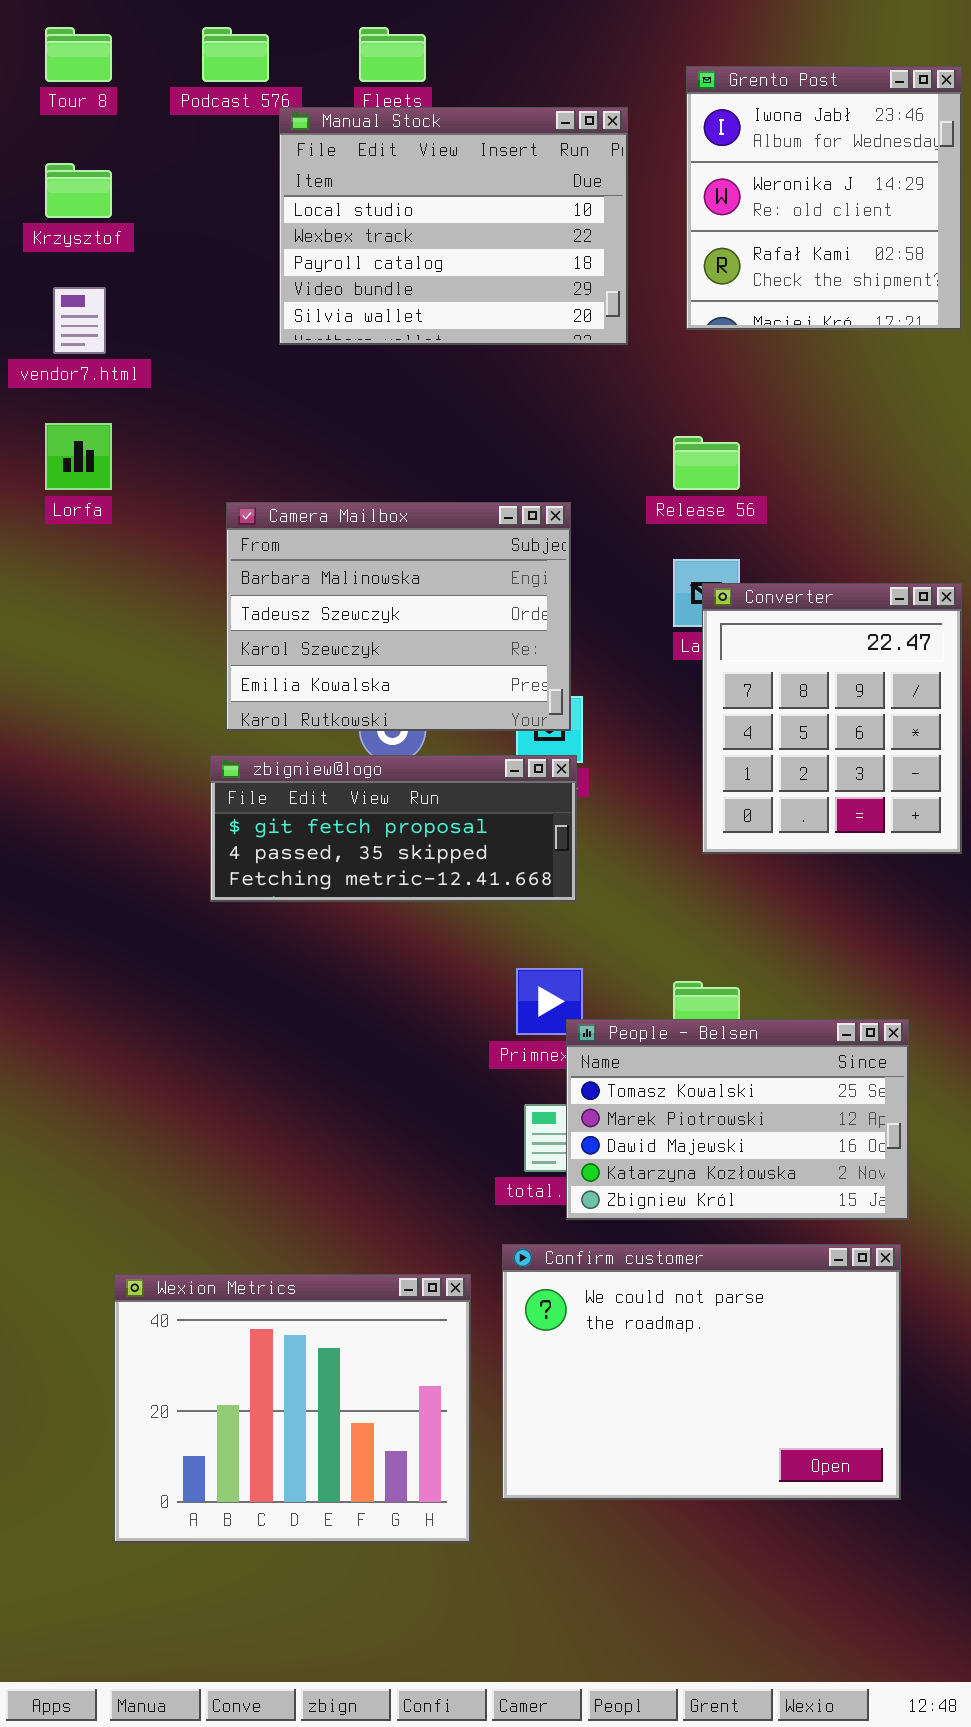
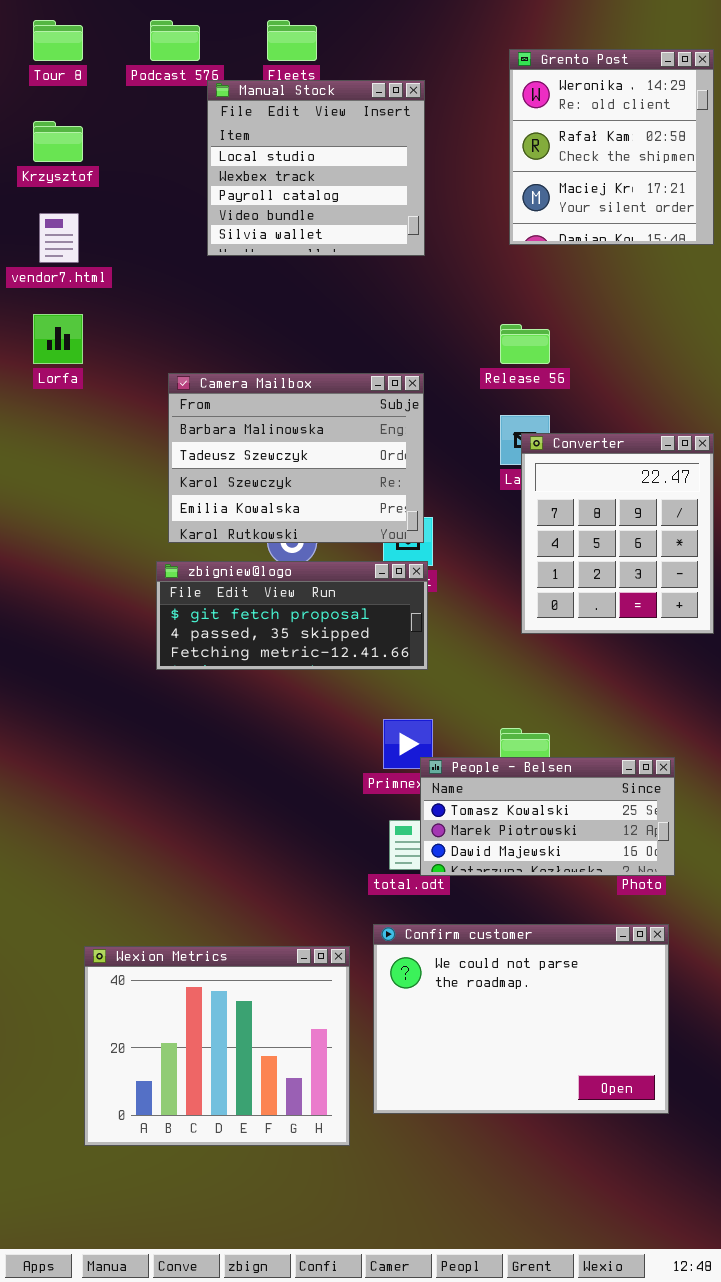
Grento Post: [686,66,962,330] -> [509,49,714,245], scrolled down 1 row
Manual Stock: [279,107,628,345] -> [207,80,425,256], resized
People - Belsen: [566,1019,909,1220] -> [420,757,675,876], resized

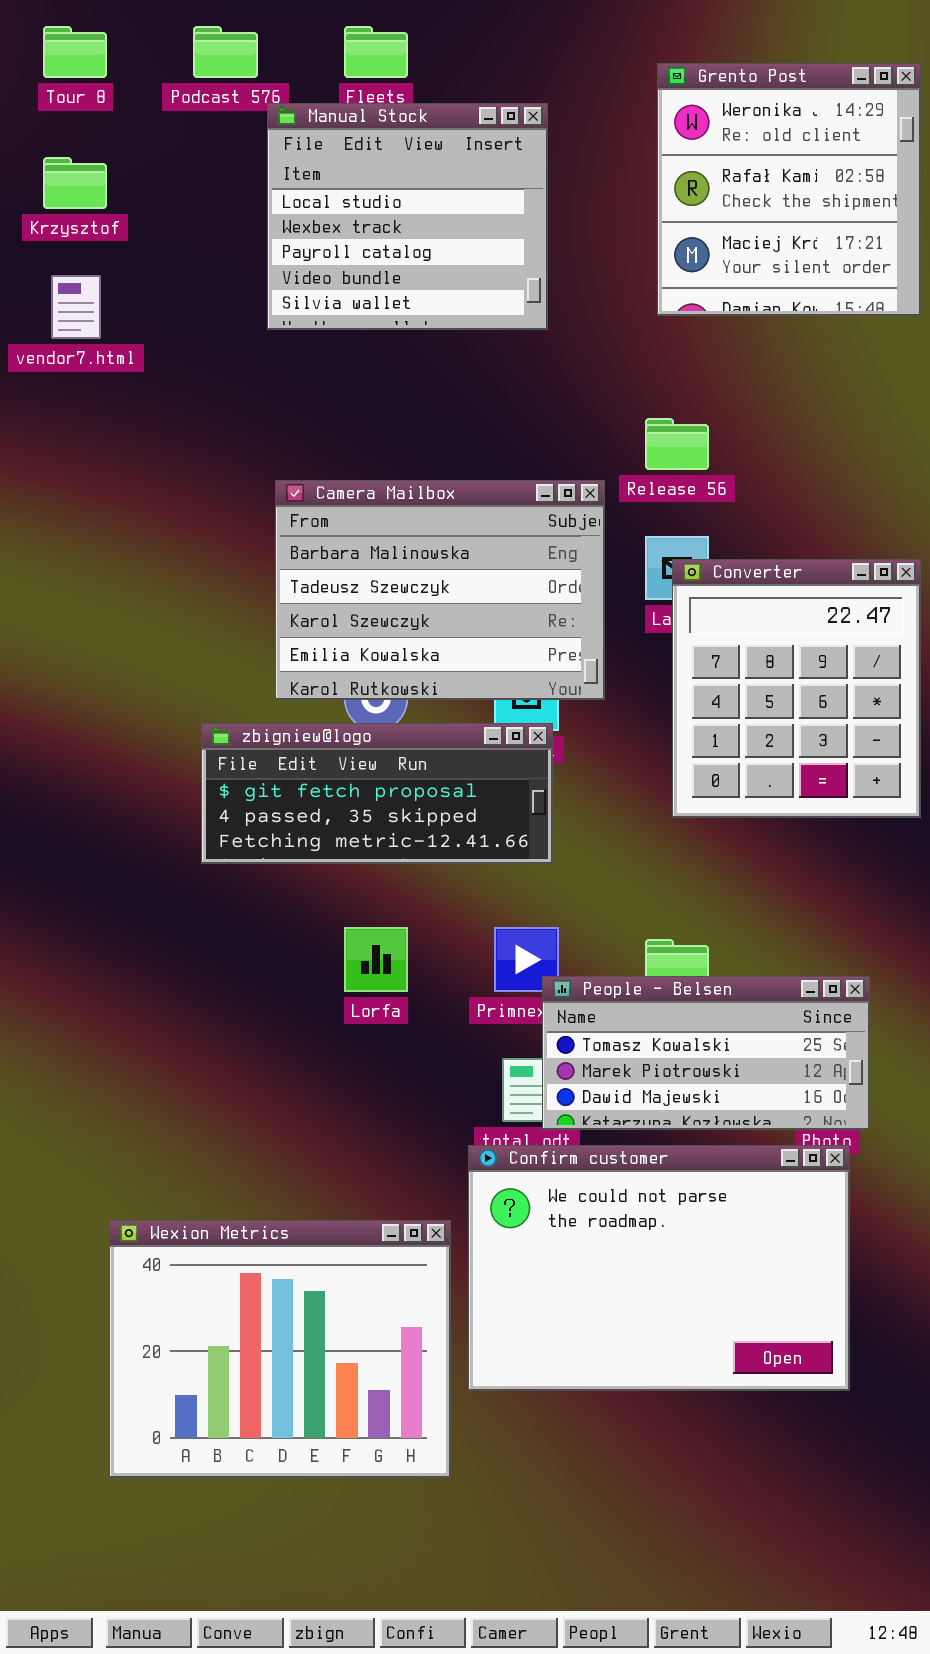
Lorfa: [33,314,83,364] -> [344,927,408,992], moved
Camera Mailbox: [168,373,424,543] -> [275,480,605,700], moved
Confirm customer: [373,924,669,1114] -> [468,1145,850,1391], moved

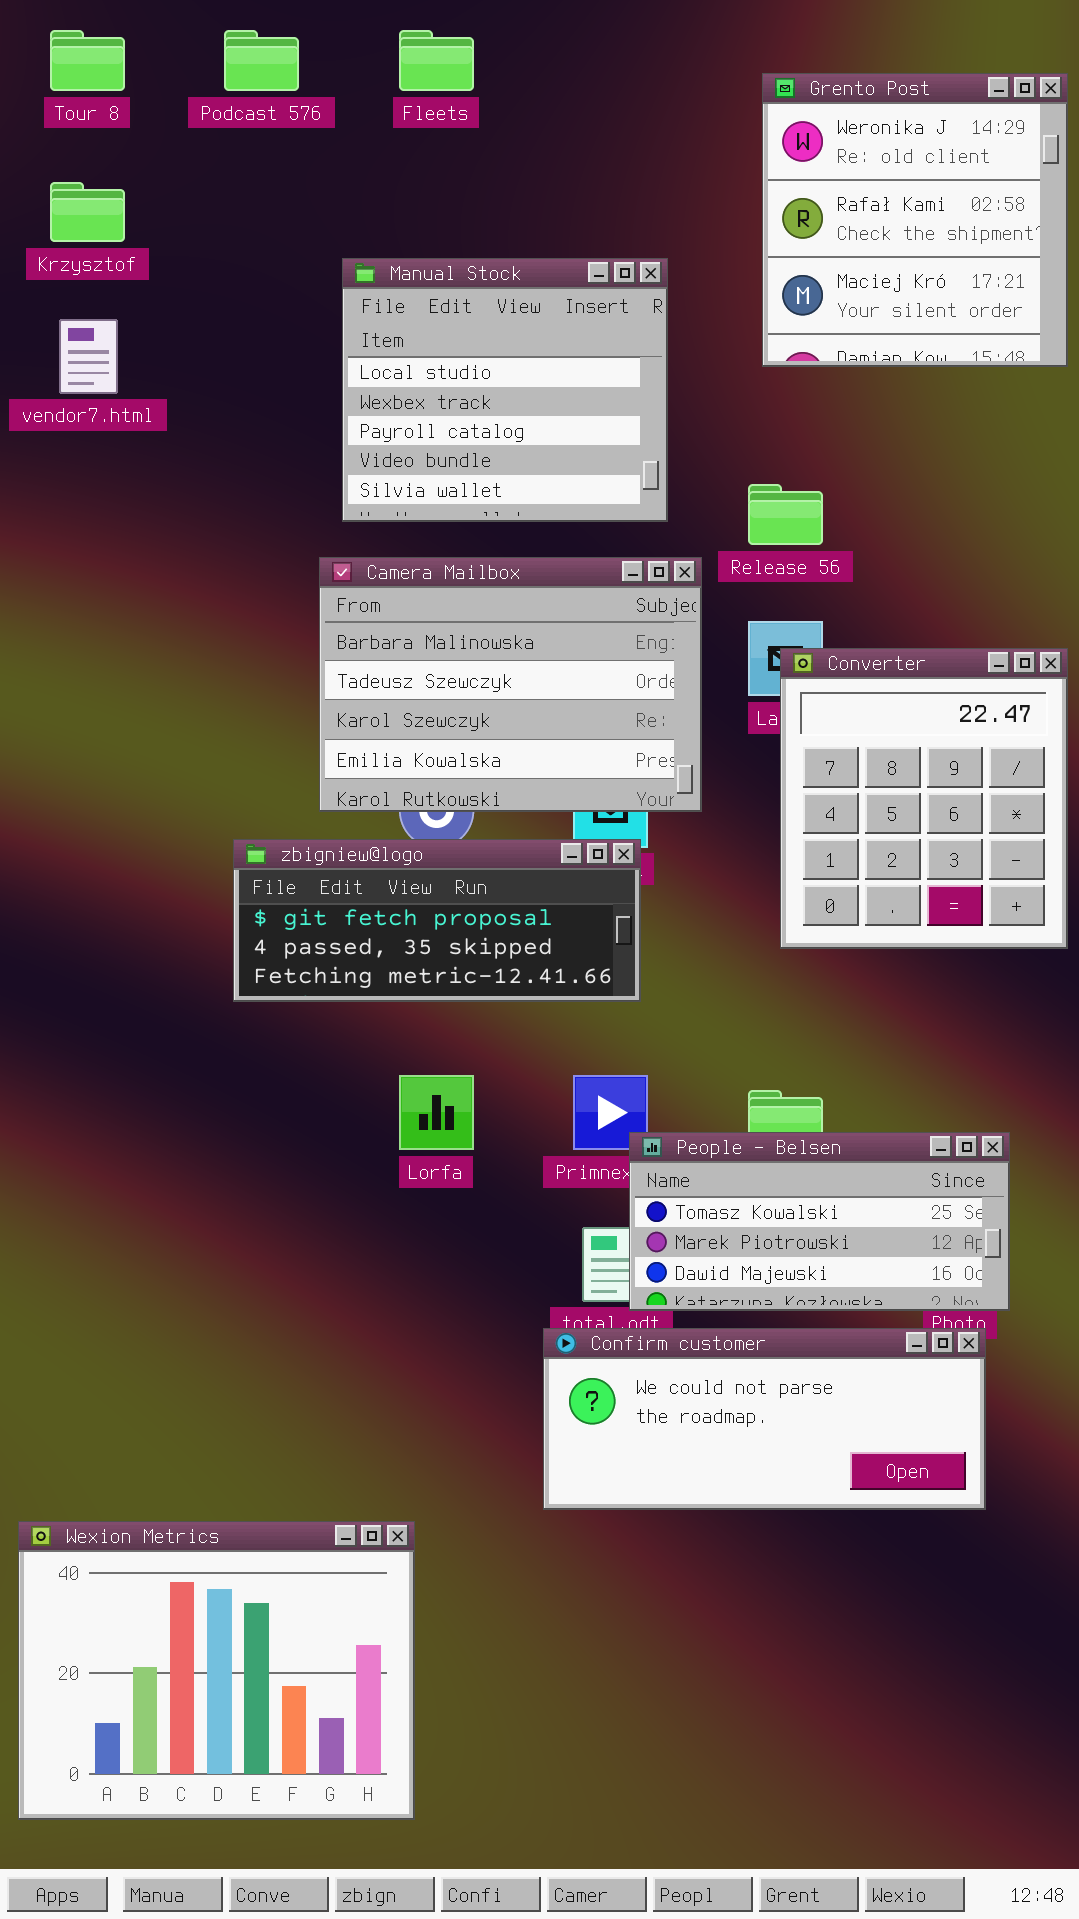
Manual Stock: [267,103,548,330] -> [342,258,668,522], moved
Confirm customer: [468,1145,850,1391] -> [543,1328,986,1510], resized
Wexion Metrics: [109,1220,451,1478] -> [18,1521,415,1820], moved

